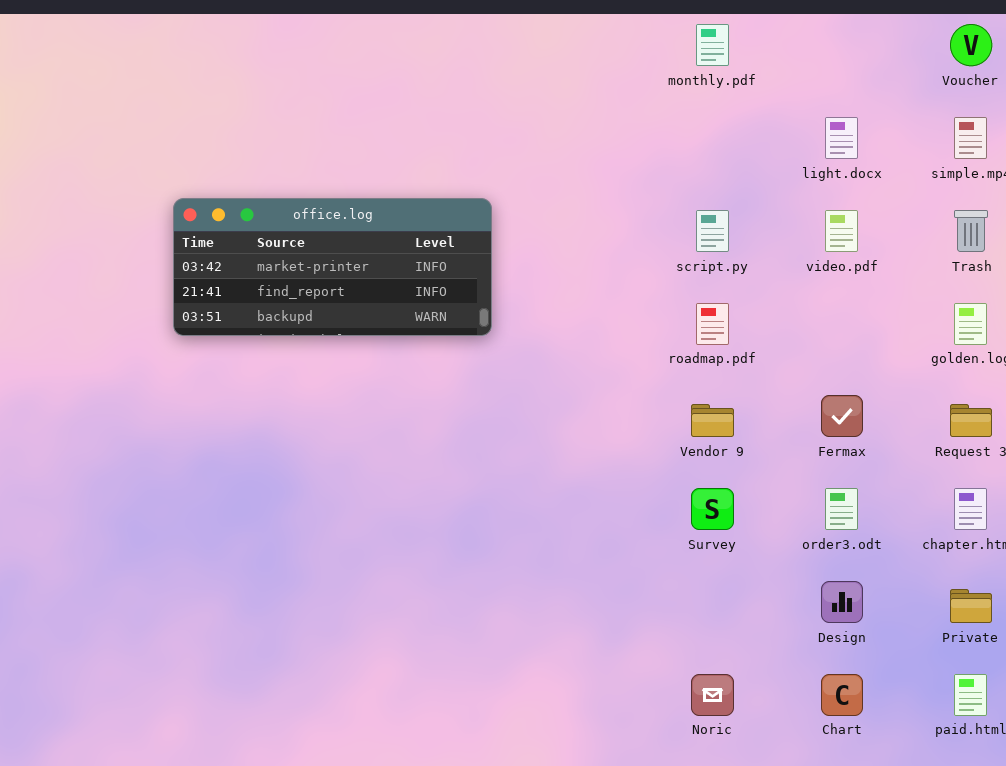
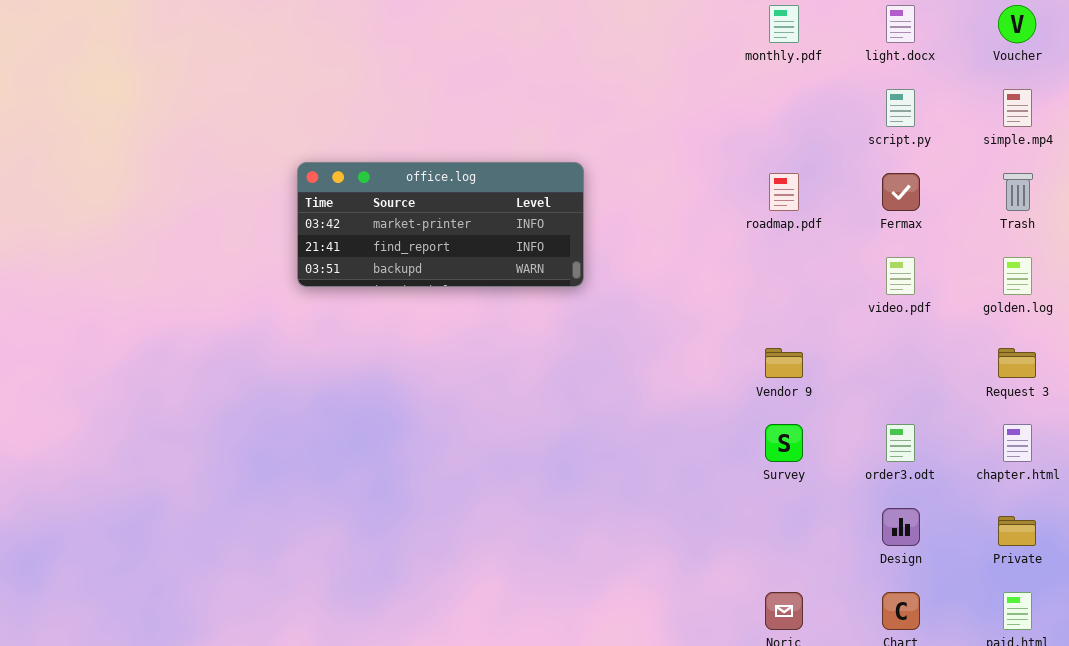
light.docx: [825,117,858,159] -> [886,5,915,43], moved
script.py: [696,210,729,252] -> [886,89,915,127], moved
video.pdf: [825,210,858,252] -> [886,257,915,295], moved
roadmap.pdf: [696,303,729,345] -> [769,173,799,211], moved
Fermax: [821,395,863,437] -> [882,173,920,211], moved

